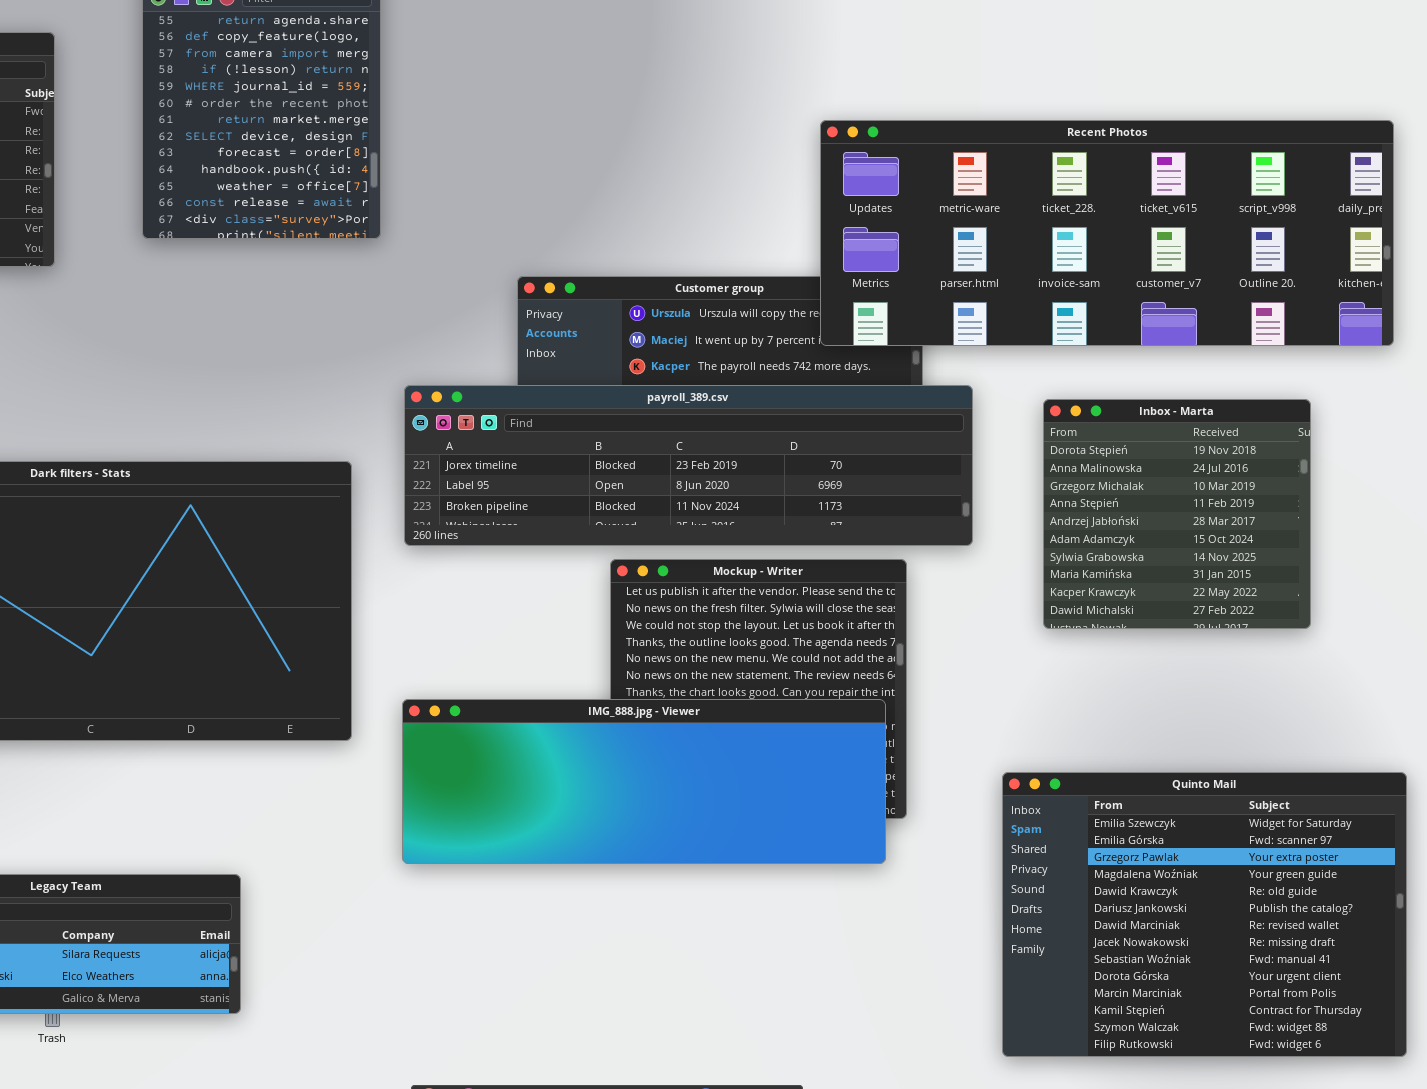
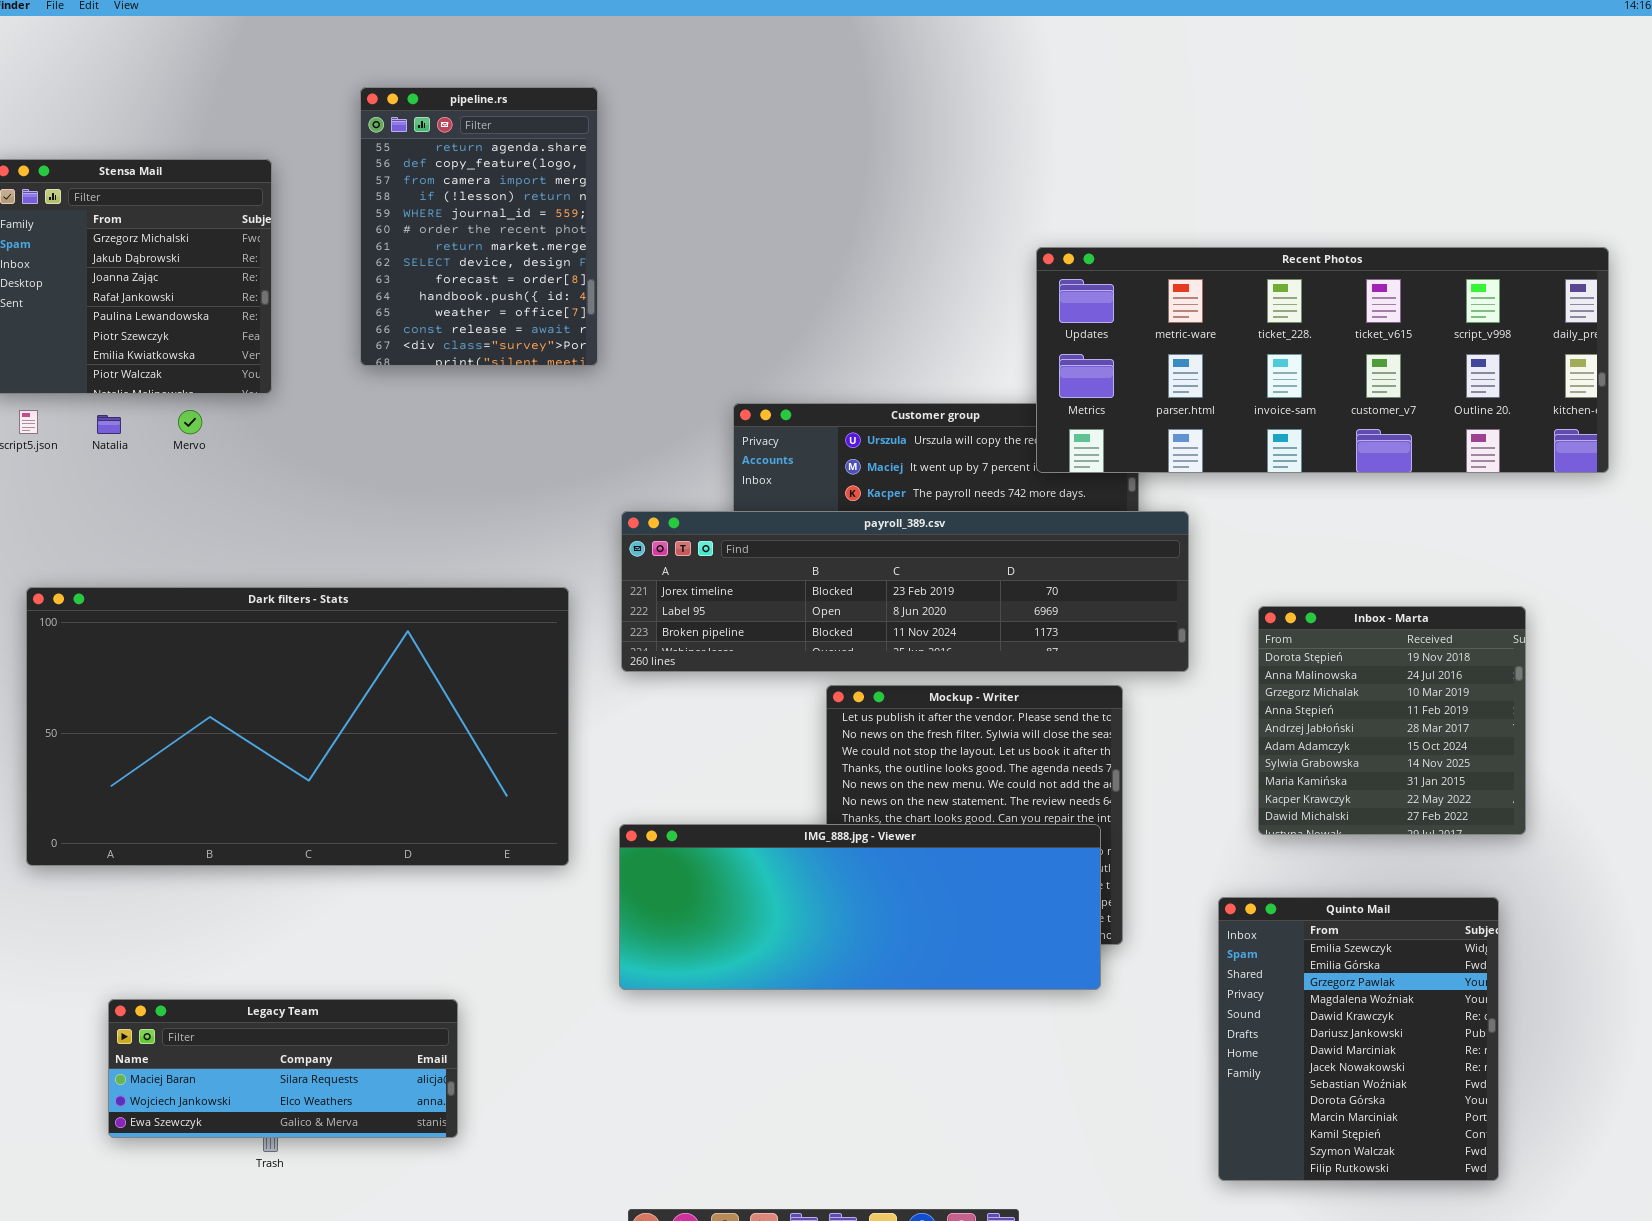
Inbox - Marta: [1043,399,1311,629] -> [1258,606,1526,835], moved
Quinto Mail: [1002,772,1407,1057] -> [1218,897,1499,1181], resized

